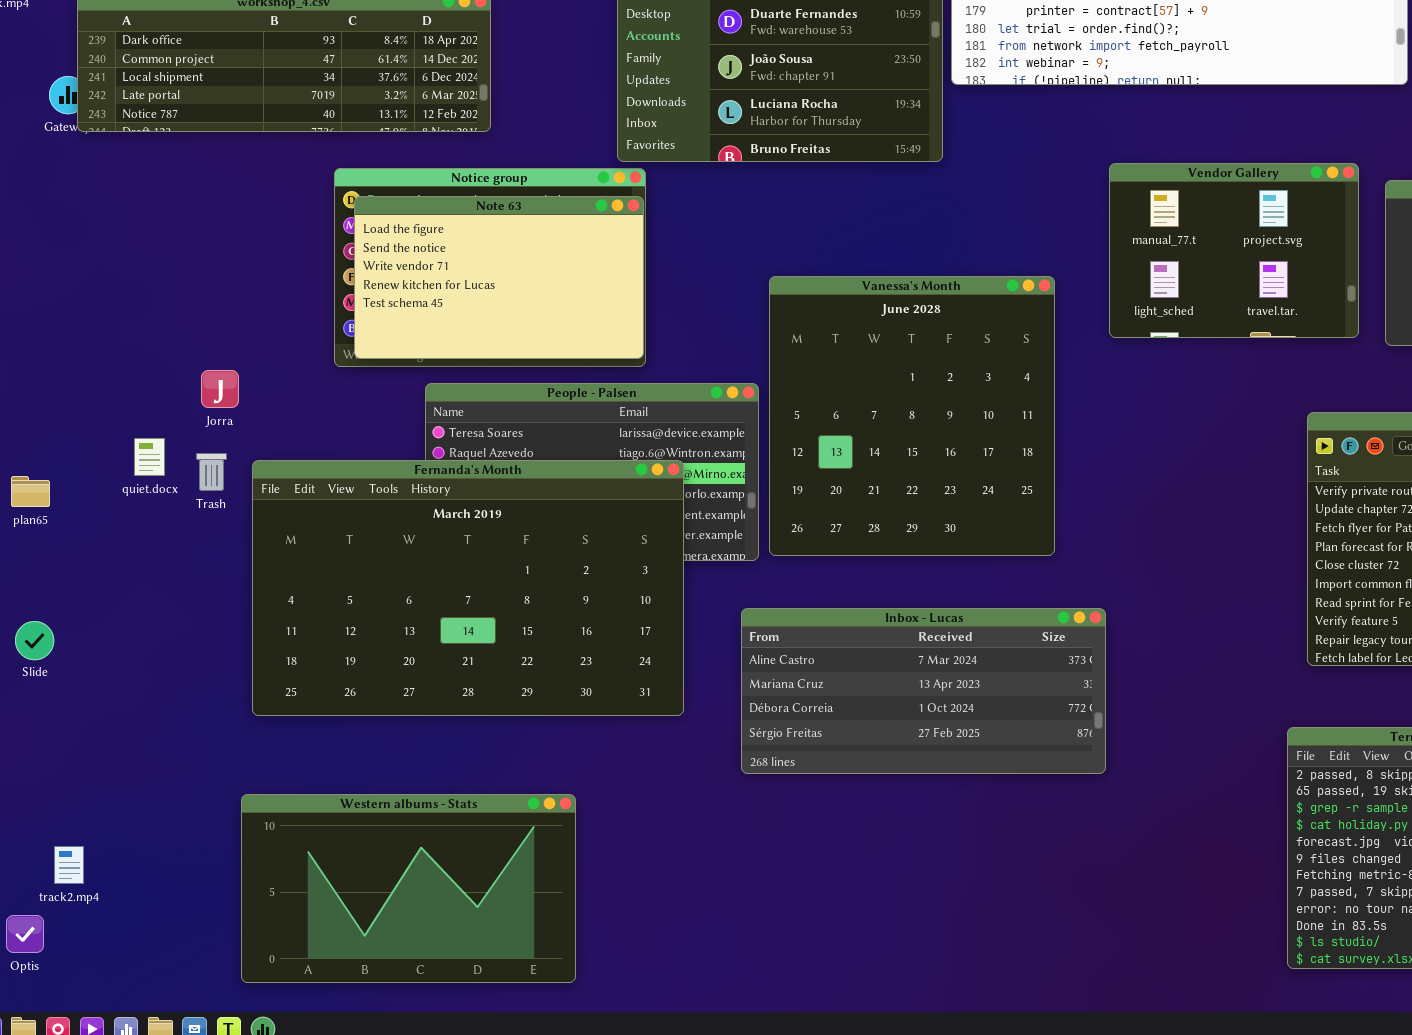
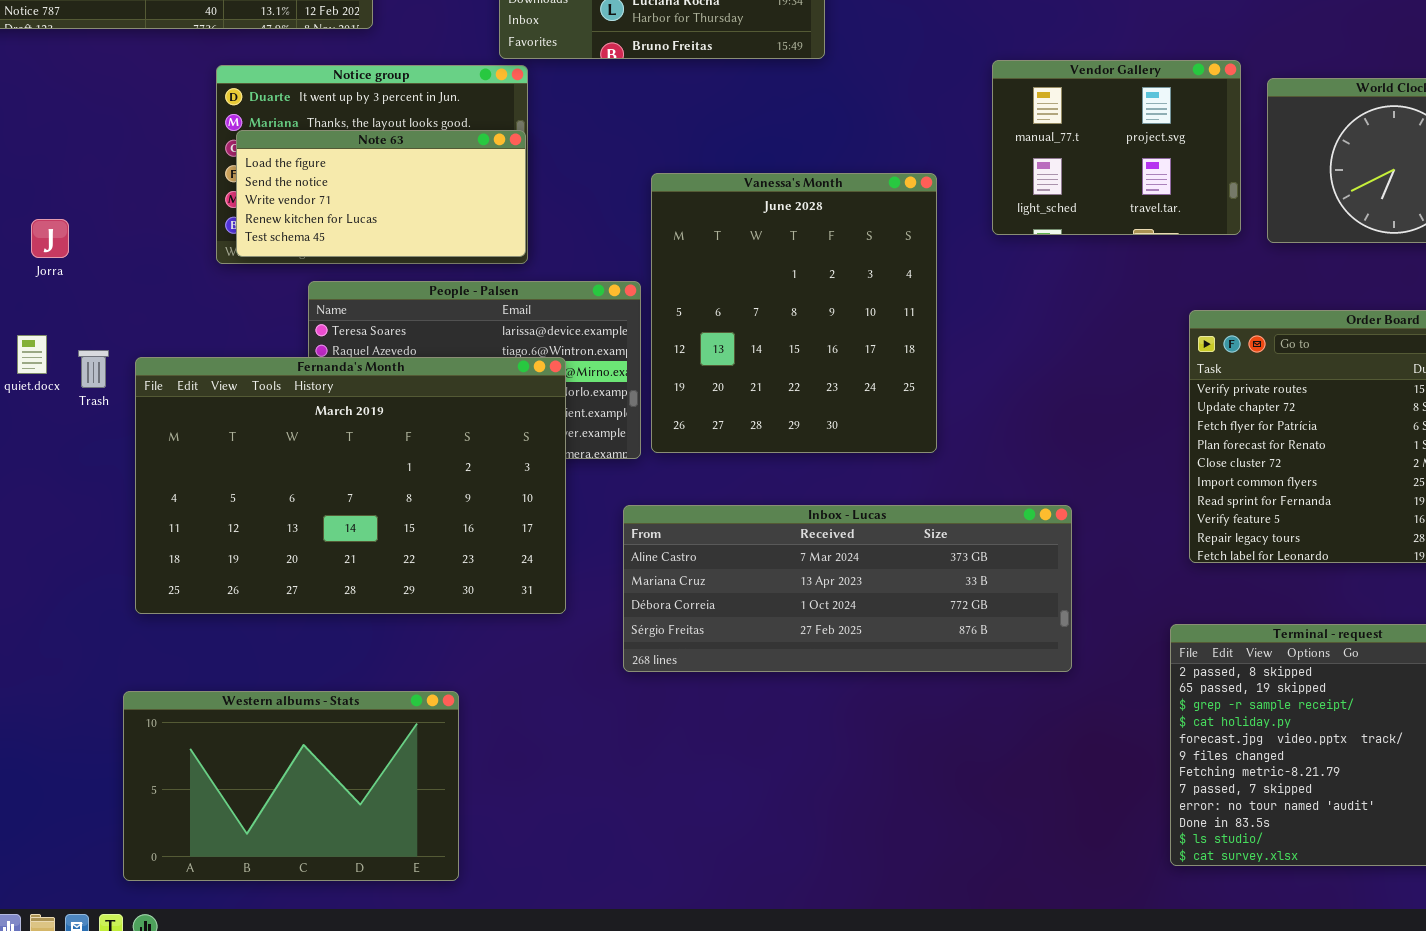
Note 63: [354,196,644,359] -> [236,130,526,257], resized
Jorra: [201,370,239,408] -> [31,219,69,258], moved
Inbox - Lucas: [741,608,1106,774] -> [623,505,1072,672], resized

